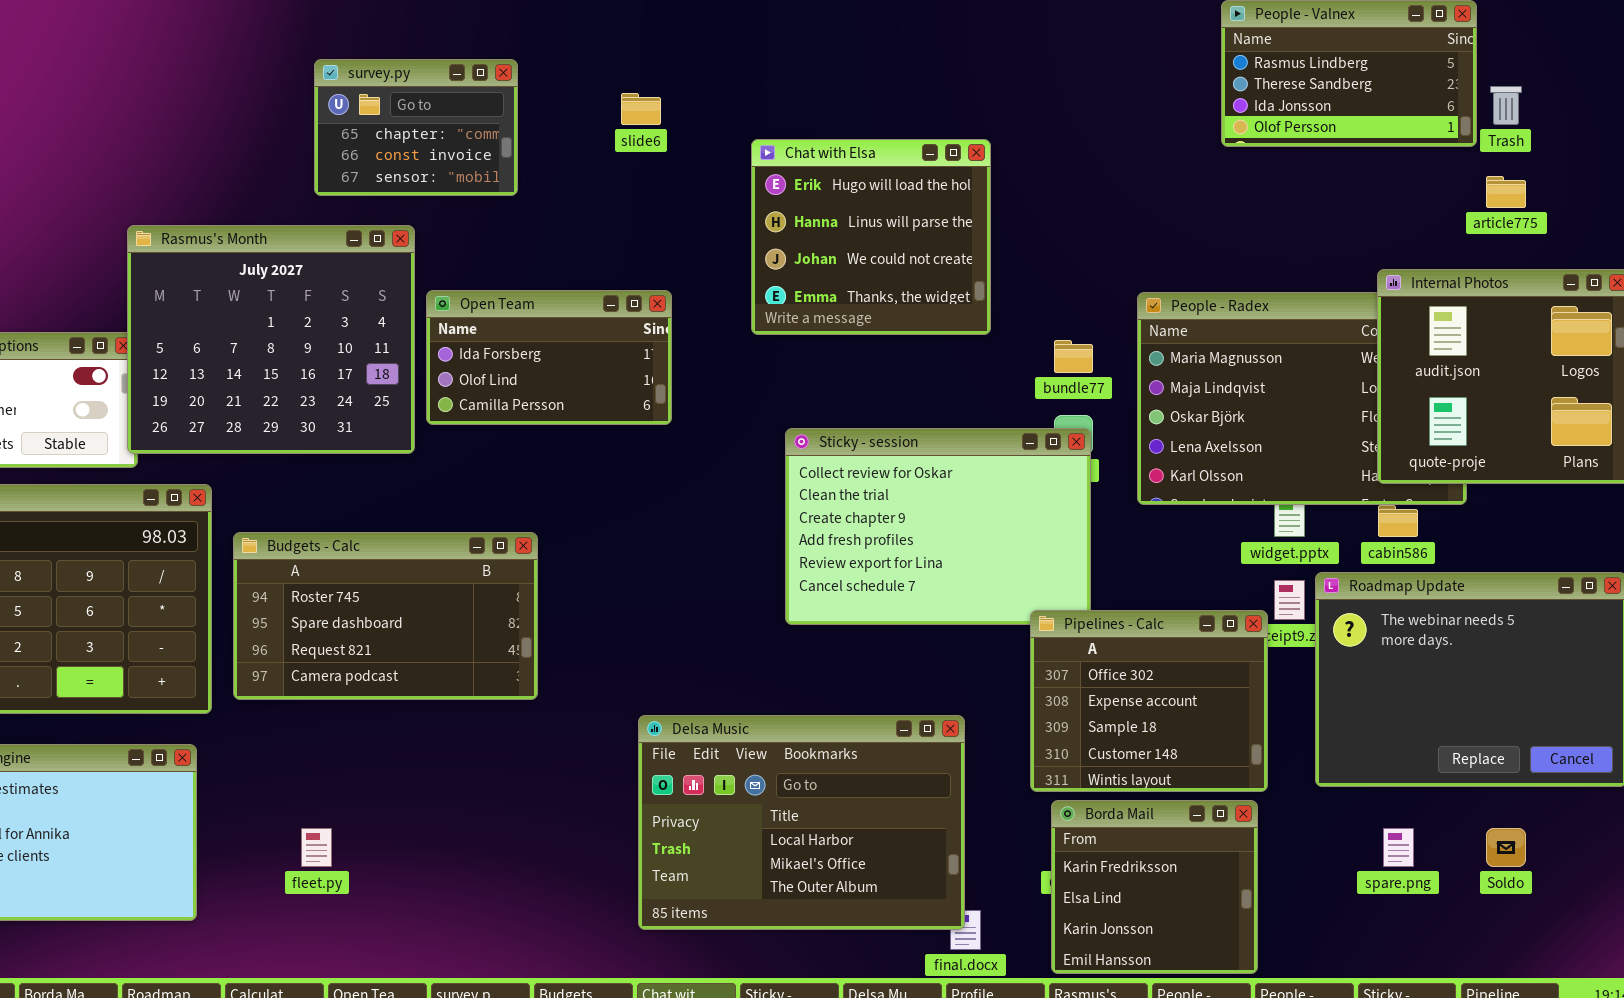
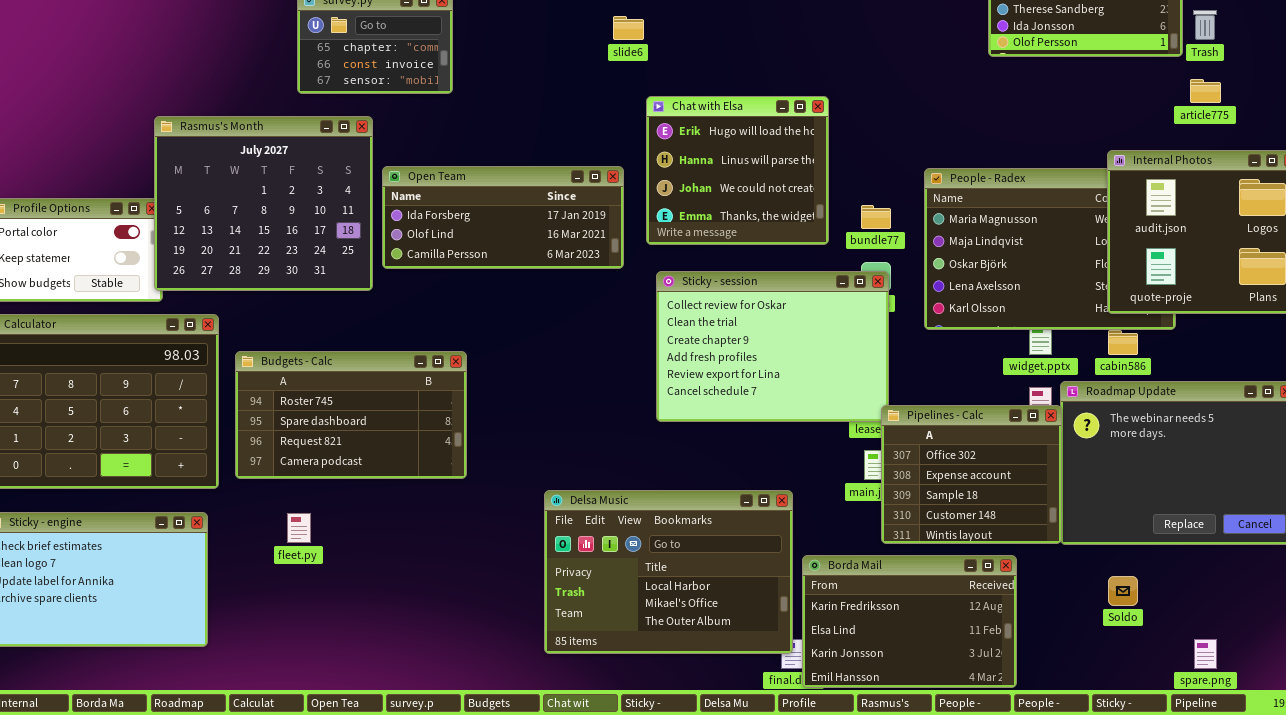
slide6: [621,93,661,125] -> [613,16,644,40], moved
Chat with Elsa: [751,139,991,335] -> [646,96,829,245], moved
Open Team: [426,290,672,425] -> [382,166,624,269], resized
Pipelines - Calc: [1030,610,1268,792] -> [881,405,1062,544], moved
Borda Mail: [1051,800,1258,974] -> [802,555,1017,688], resized
fleet.py: [301,828,332,867] -> [287,513,311,543], moved
spare.png: [1383,828,1414,867] -> [1194,639,1217,669], moved
Soldo: [1486,828,1526,867] -> [1108,576,1138,606], moved

